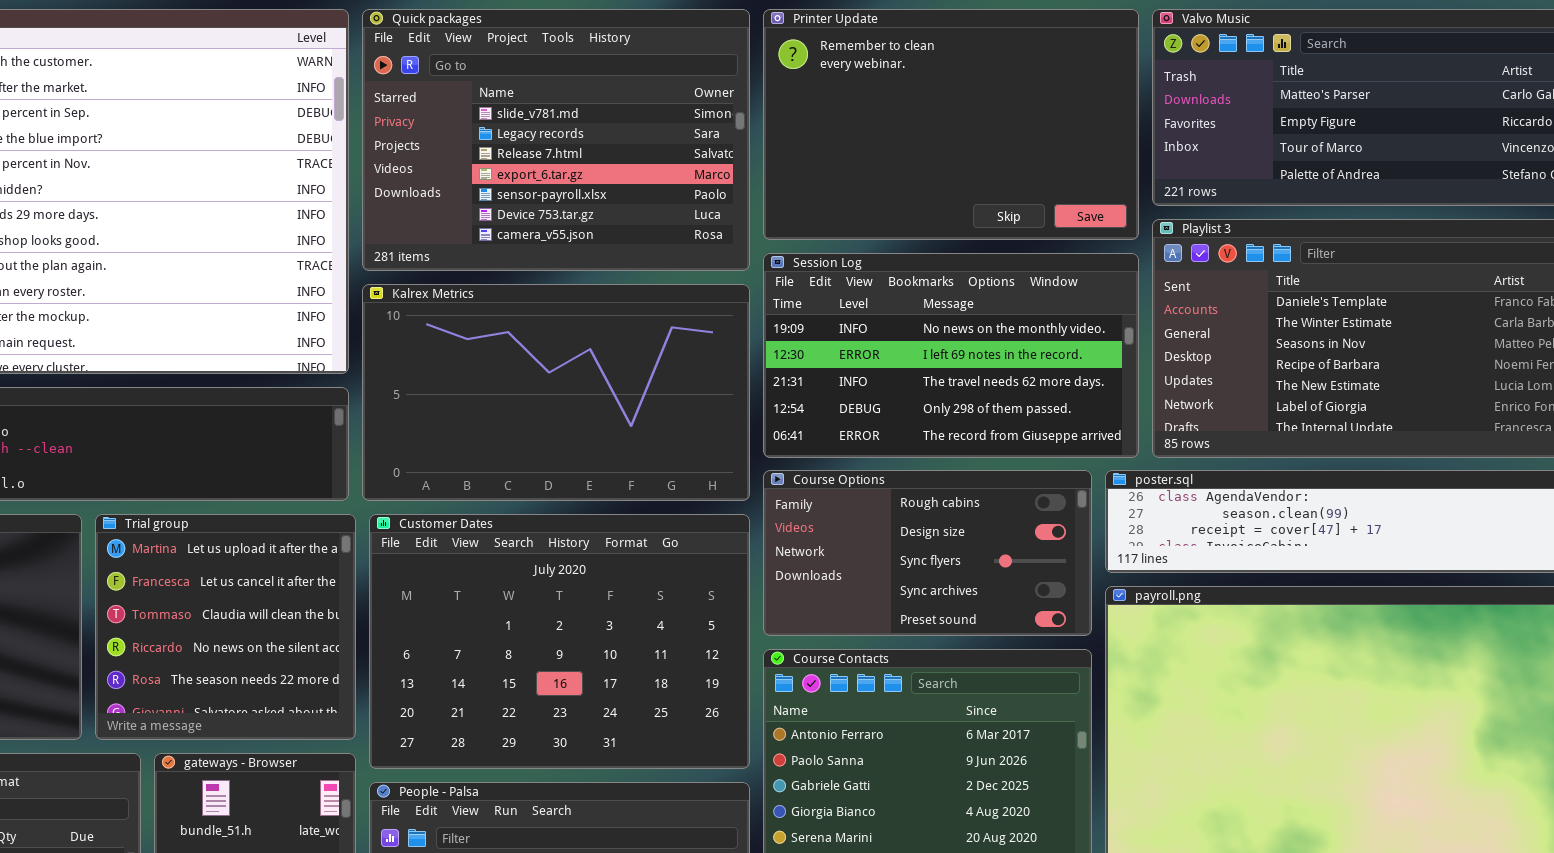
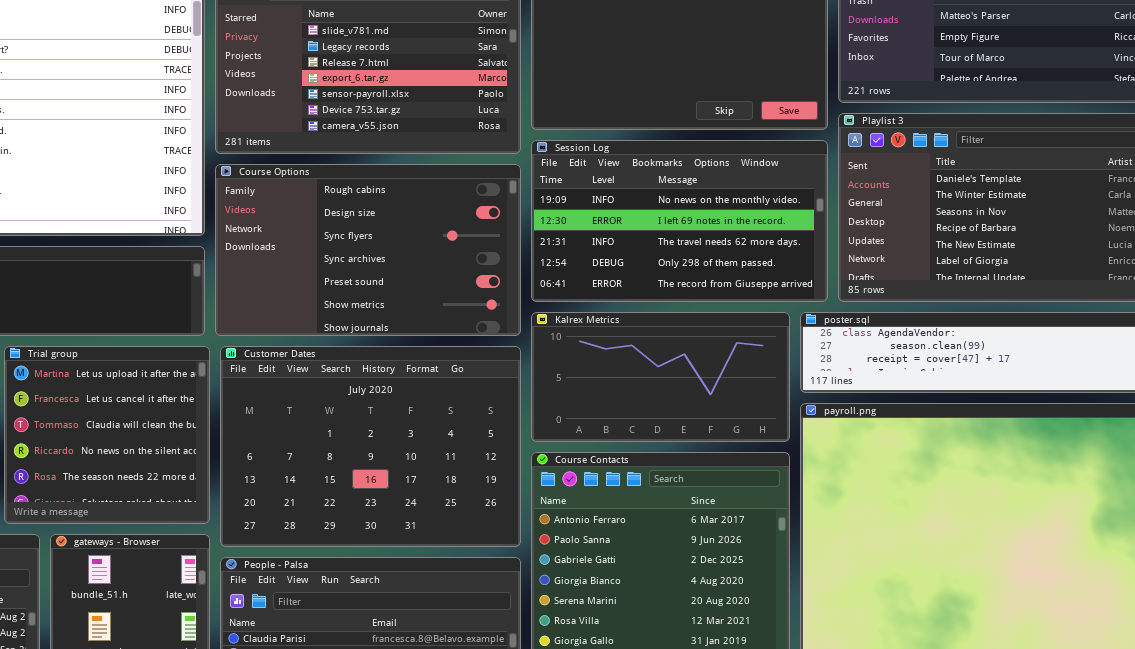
Kalrex Metrics: [362,284,750,501] -> [531,312,790,442], moved, resized
Course Options: [763,470,1092,636] -> [215,164,521,336], moved, resized

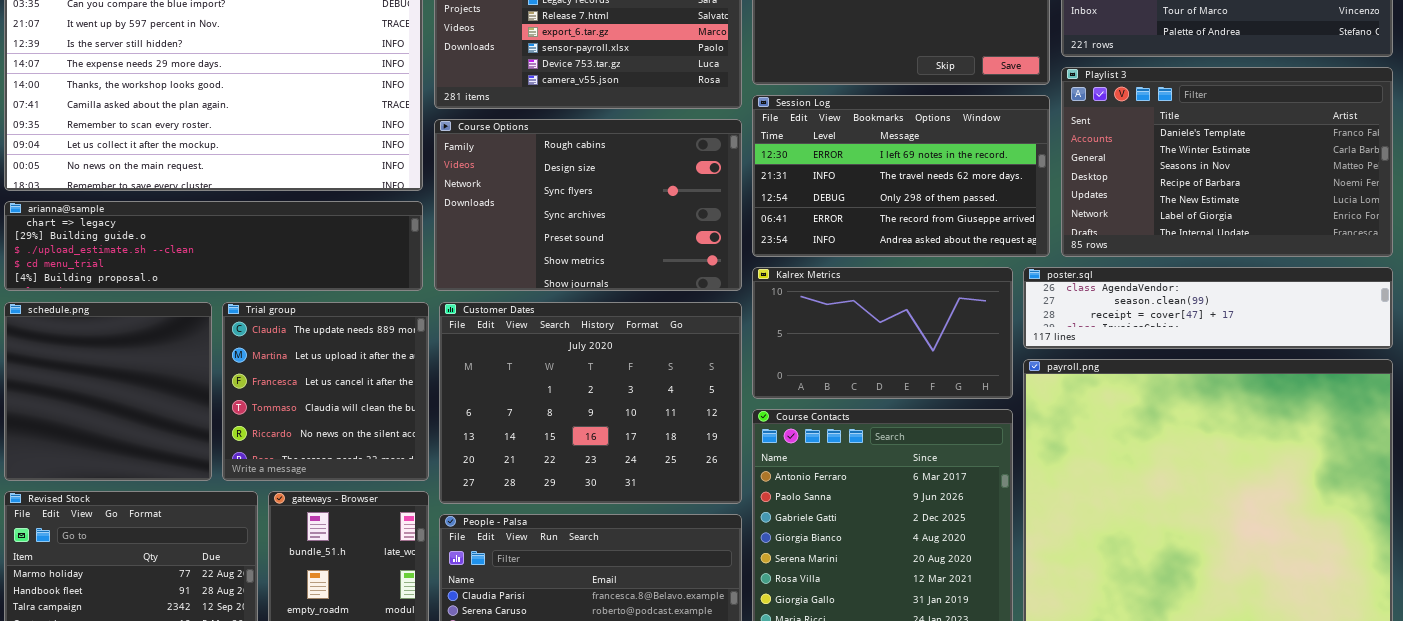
Session Log: [531,140,828,302] -> [752,95,1050,257], scrolled down 1 row
Trial group: [4,346,210,524] -> [222,302,429,481], scrolled up 1 row

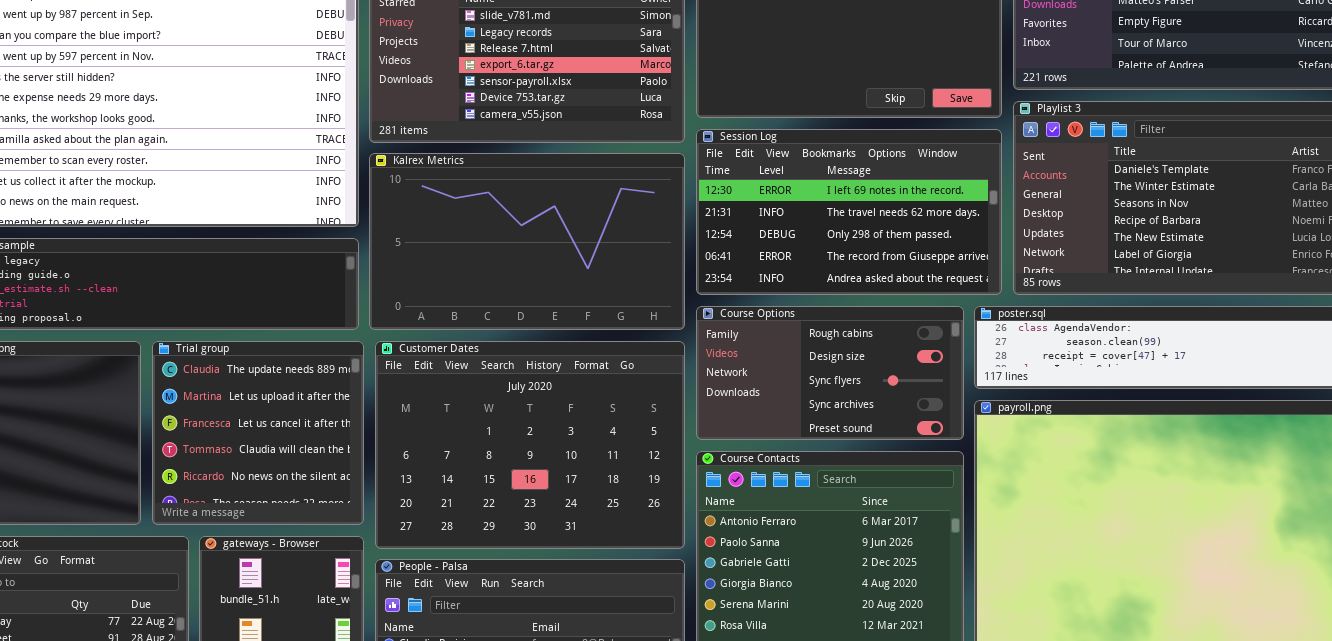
Course Options: [434,119,742,291] -> [696,306,964,440], moved, resized
Kalrex Metrics: [752,267,1013,399] -> [369,153,685,330], moved, resized

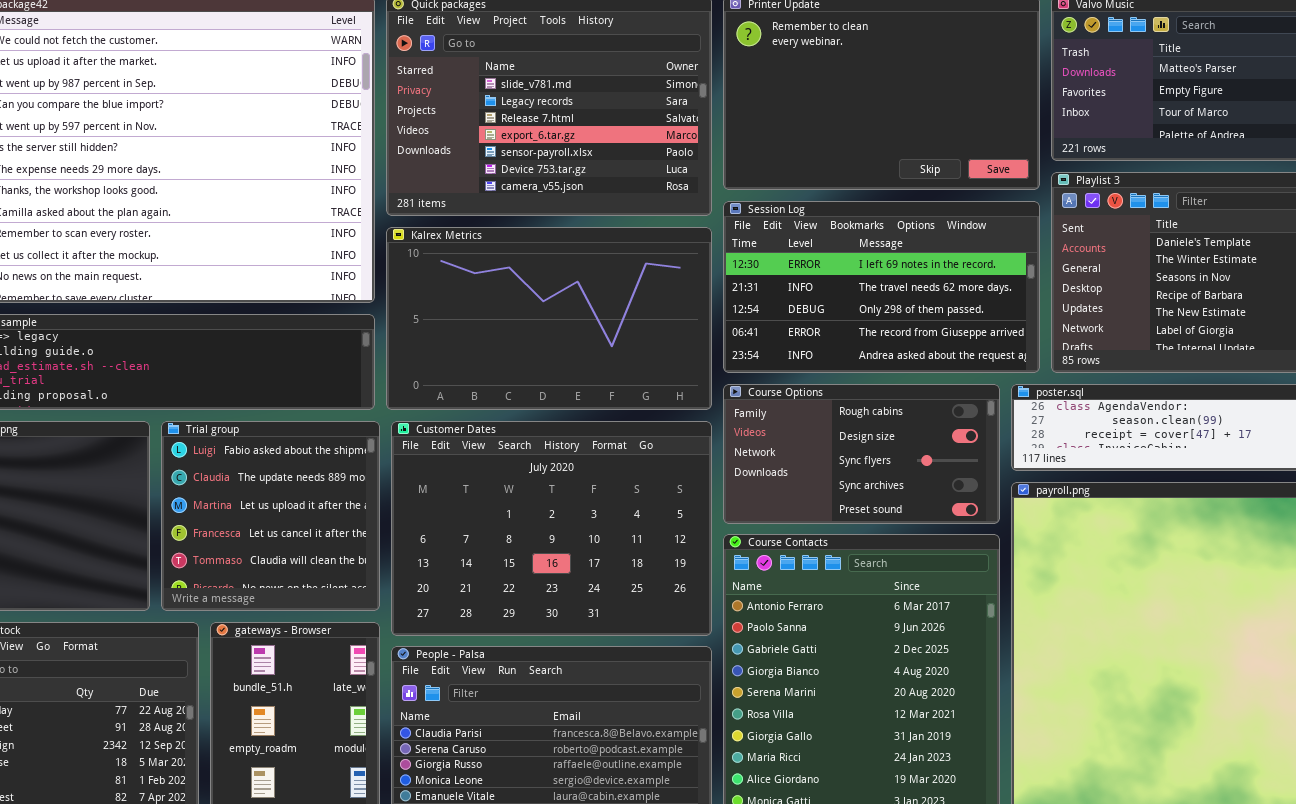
Trial group: [152,341,364,525] -> [161,421,380,611], scrolled up 1 row

